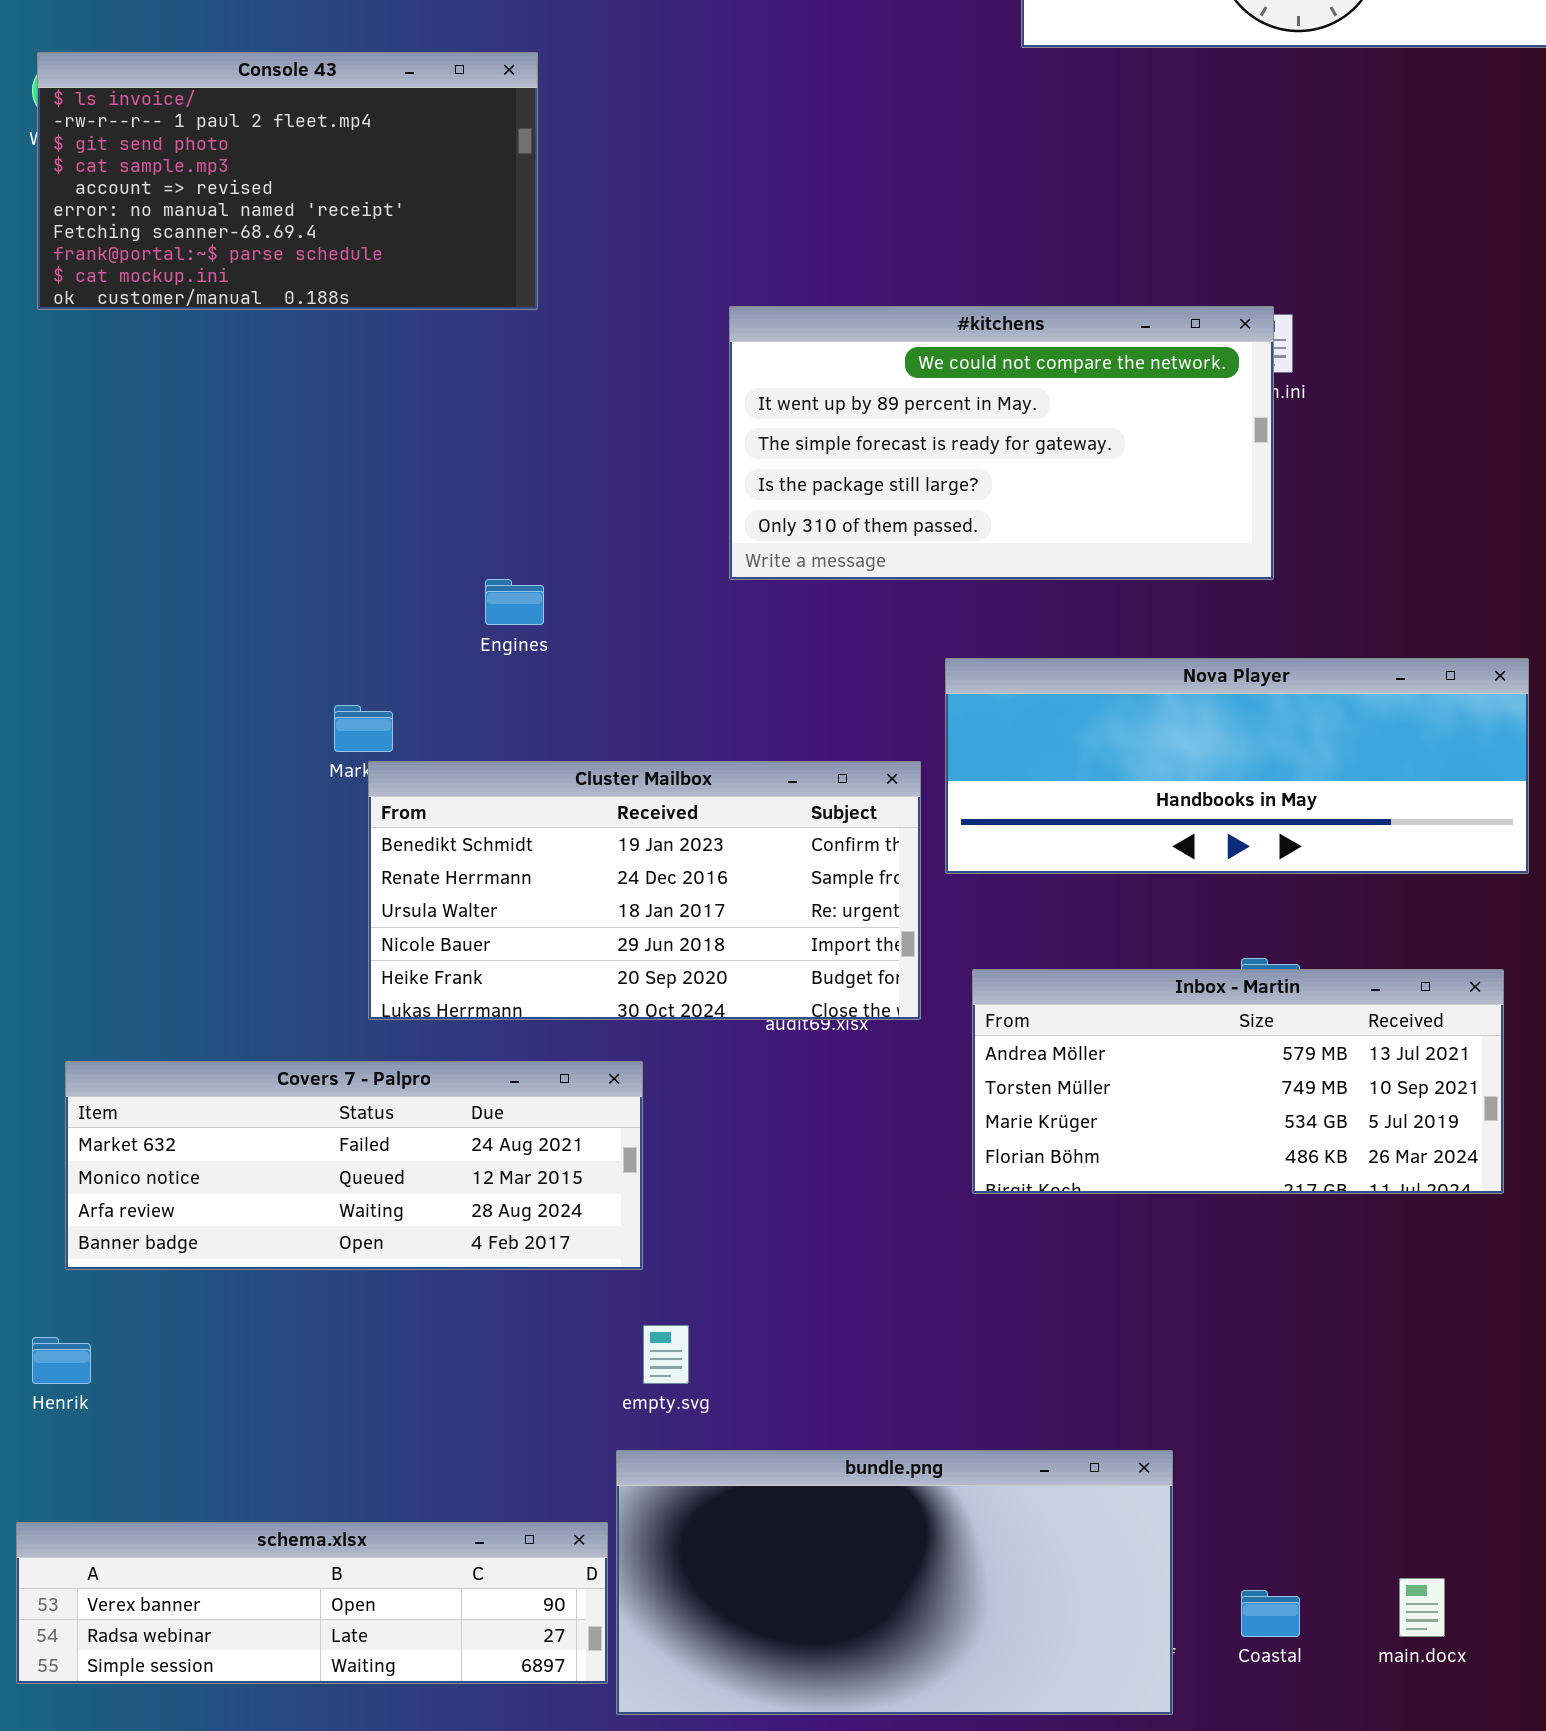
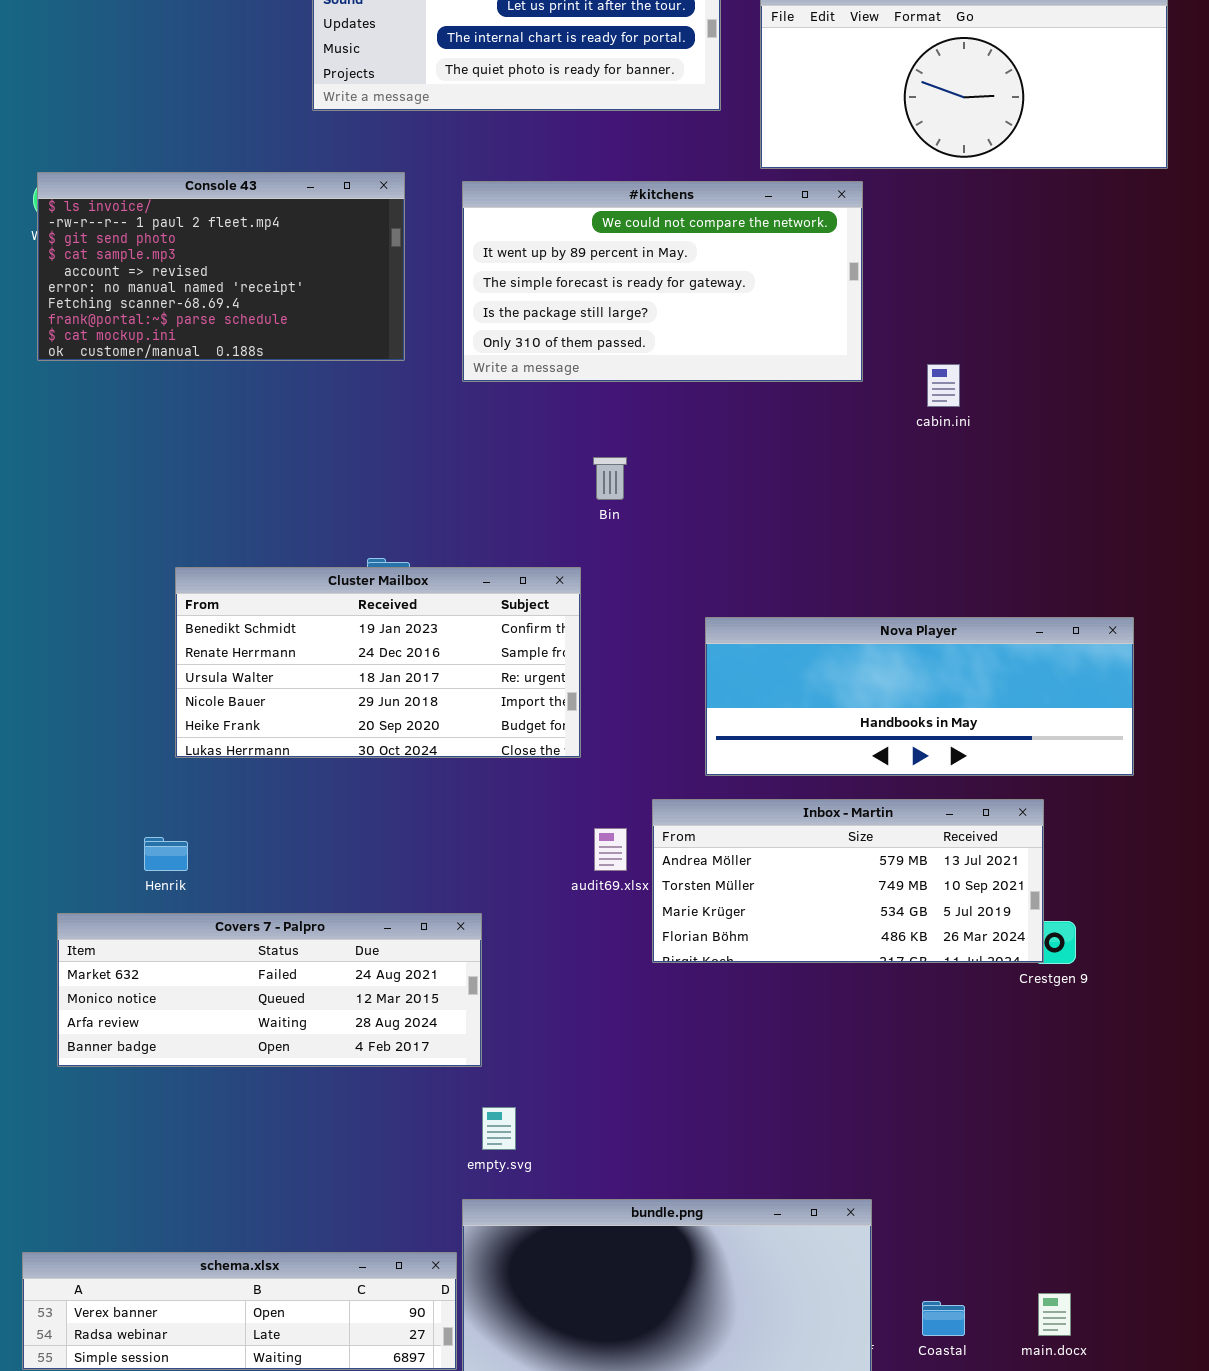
#kitchens: [729,306,1274,580] -> [462,181,863,382], moved
Cluster Mailbox: [368,761,921,1020] -> [175,567,581,758], moved
Inbox - Martin: [972,969,1504,1194] -> [652,799,1044,963], moved
Henrik: [32,1337,91,1384] -> [144,837,188,871], moved

